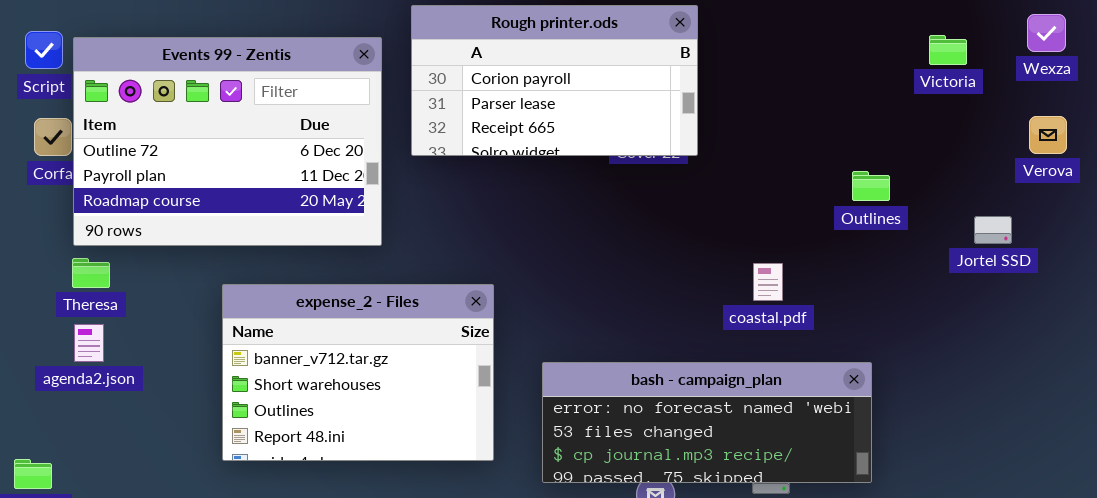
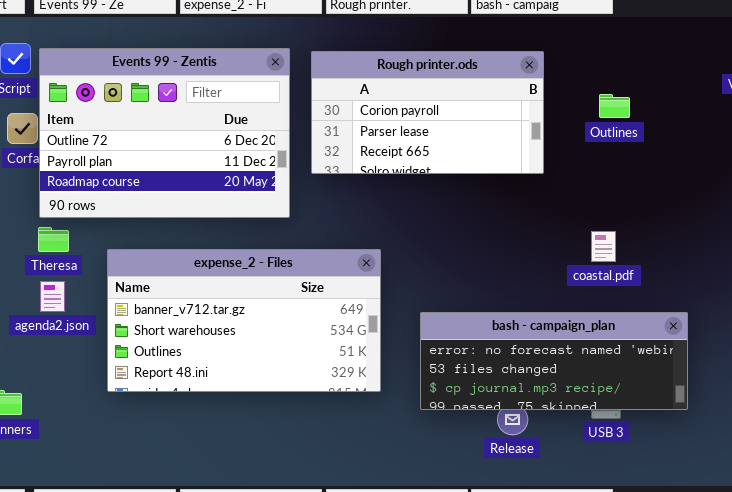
Rough printer.ods: [411,5,698,156] -> [311,51,544,174], moved
Outlines: [852,171,890,201] -> [599,94,630,118], moved
expense_2 - Files: [222,284,494,461] -> [107,249,381,392], resized

